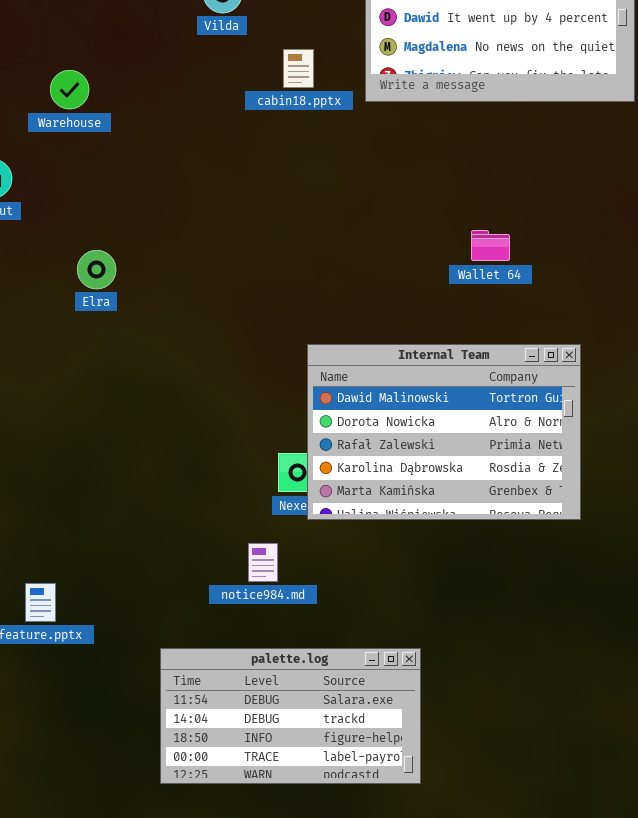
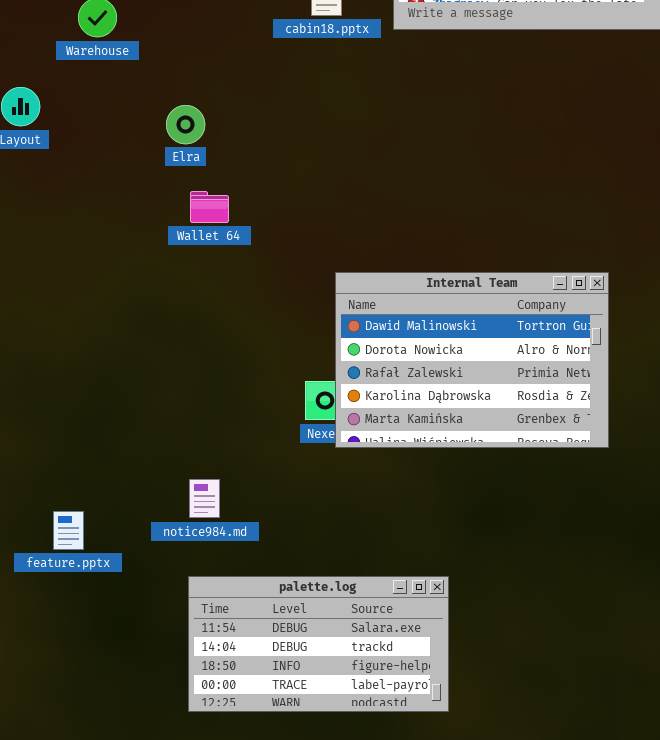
Wallet 64: [471,230,510,261] -> [190,191,229,223], moved
Elra: [77,250,116,289] -> [166,105,205,144], moved
notice984.md: [248,543,278,582] -> [189,479,220,518], moved

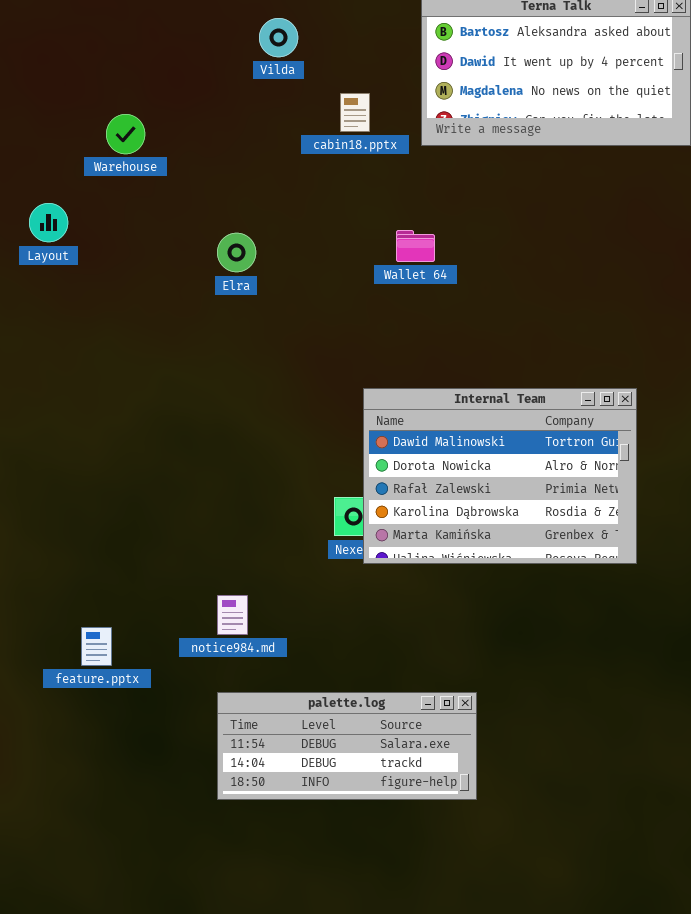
Elra: [166,105,205,144] -> [217,233,256,272], moved
Wallet 64: [190,191,229,223] -> [396,230,435,262], moved
palette.log: [188,576,449,712] -> [217,692,477,800], resized

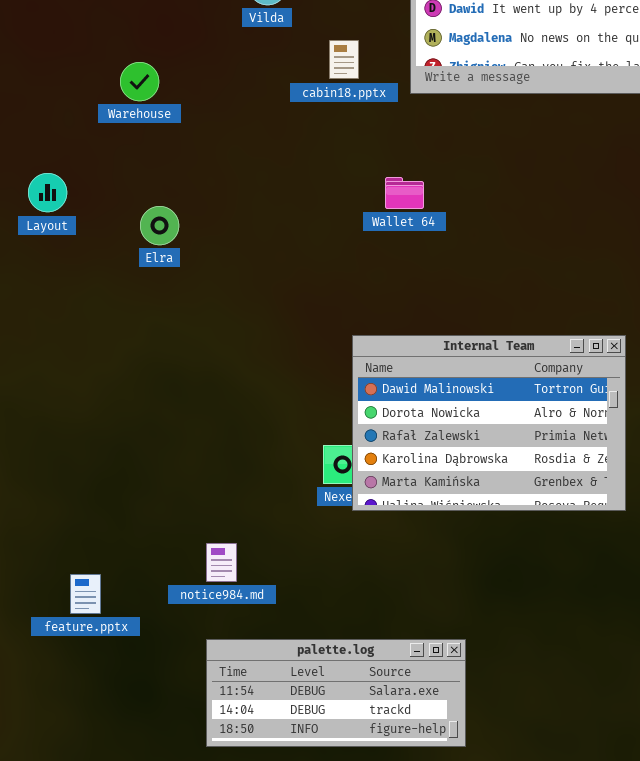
Warehouse: [106,114,145,154] -> [120,62,159,101], moved
Layout: [29,203,68,242] -> [28,173,67,212], moved
Elra: [217,233,256,272] -> [140,206,179,245], moved

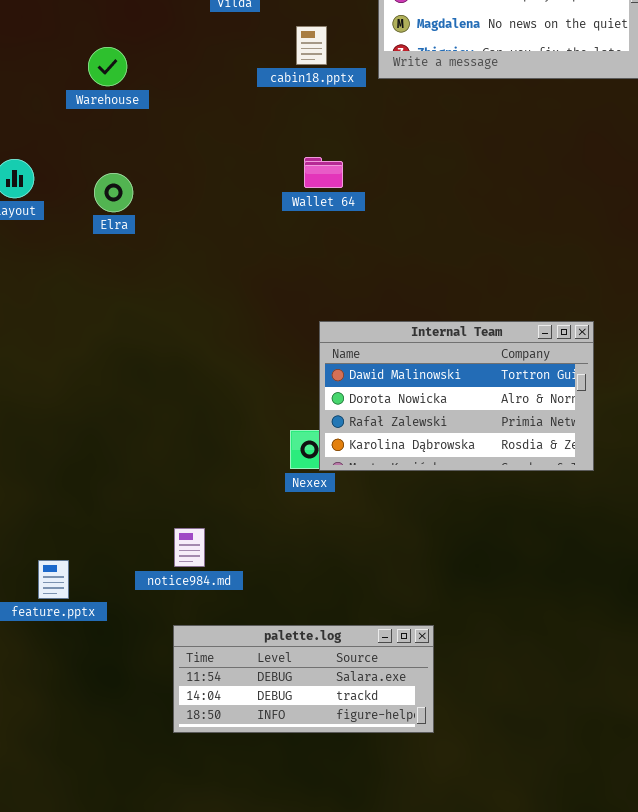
Wallet 64: [385,177,424,209] -> [304,157,343,188], moved
Elra: [140,206,179,245] -> [94,173,133,212], moved
Internal Team: [352,335,626,511] -> [319,321,594,471], resized

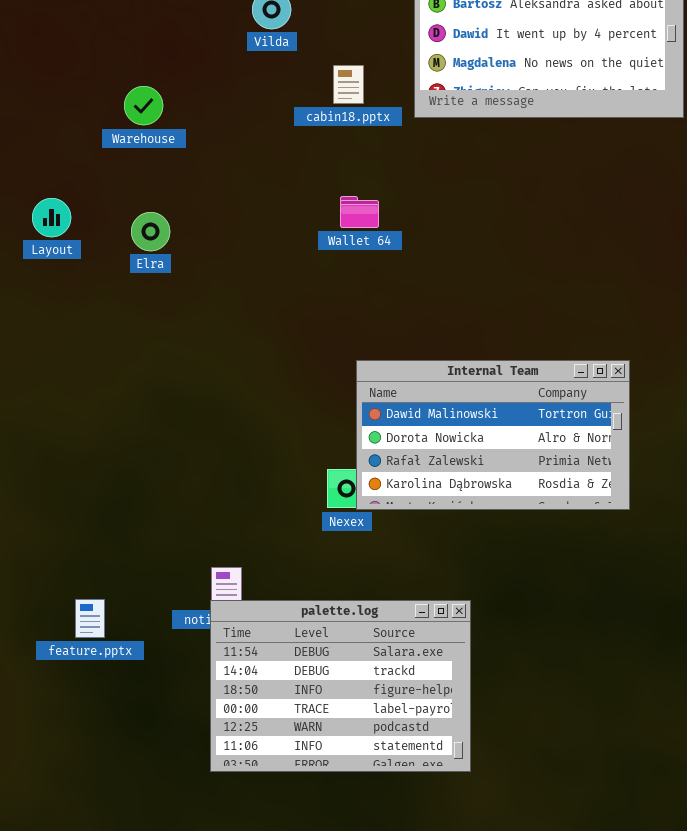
palette.log: [173,625,434,733] -> [210,600,471,772], resized

